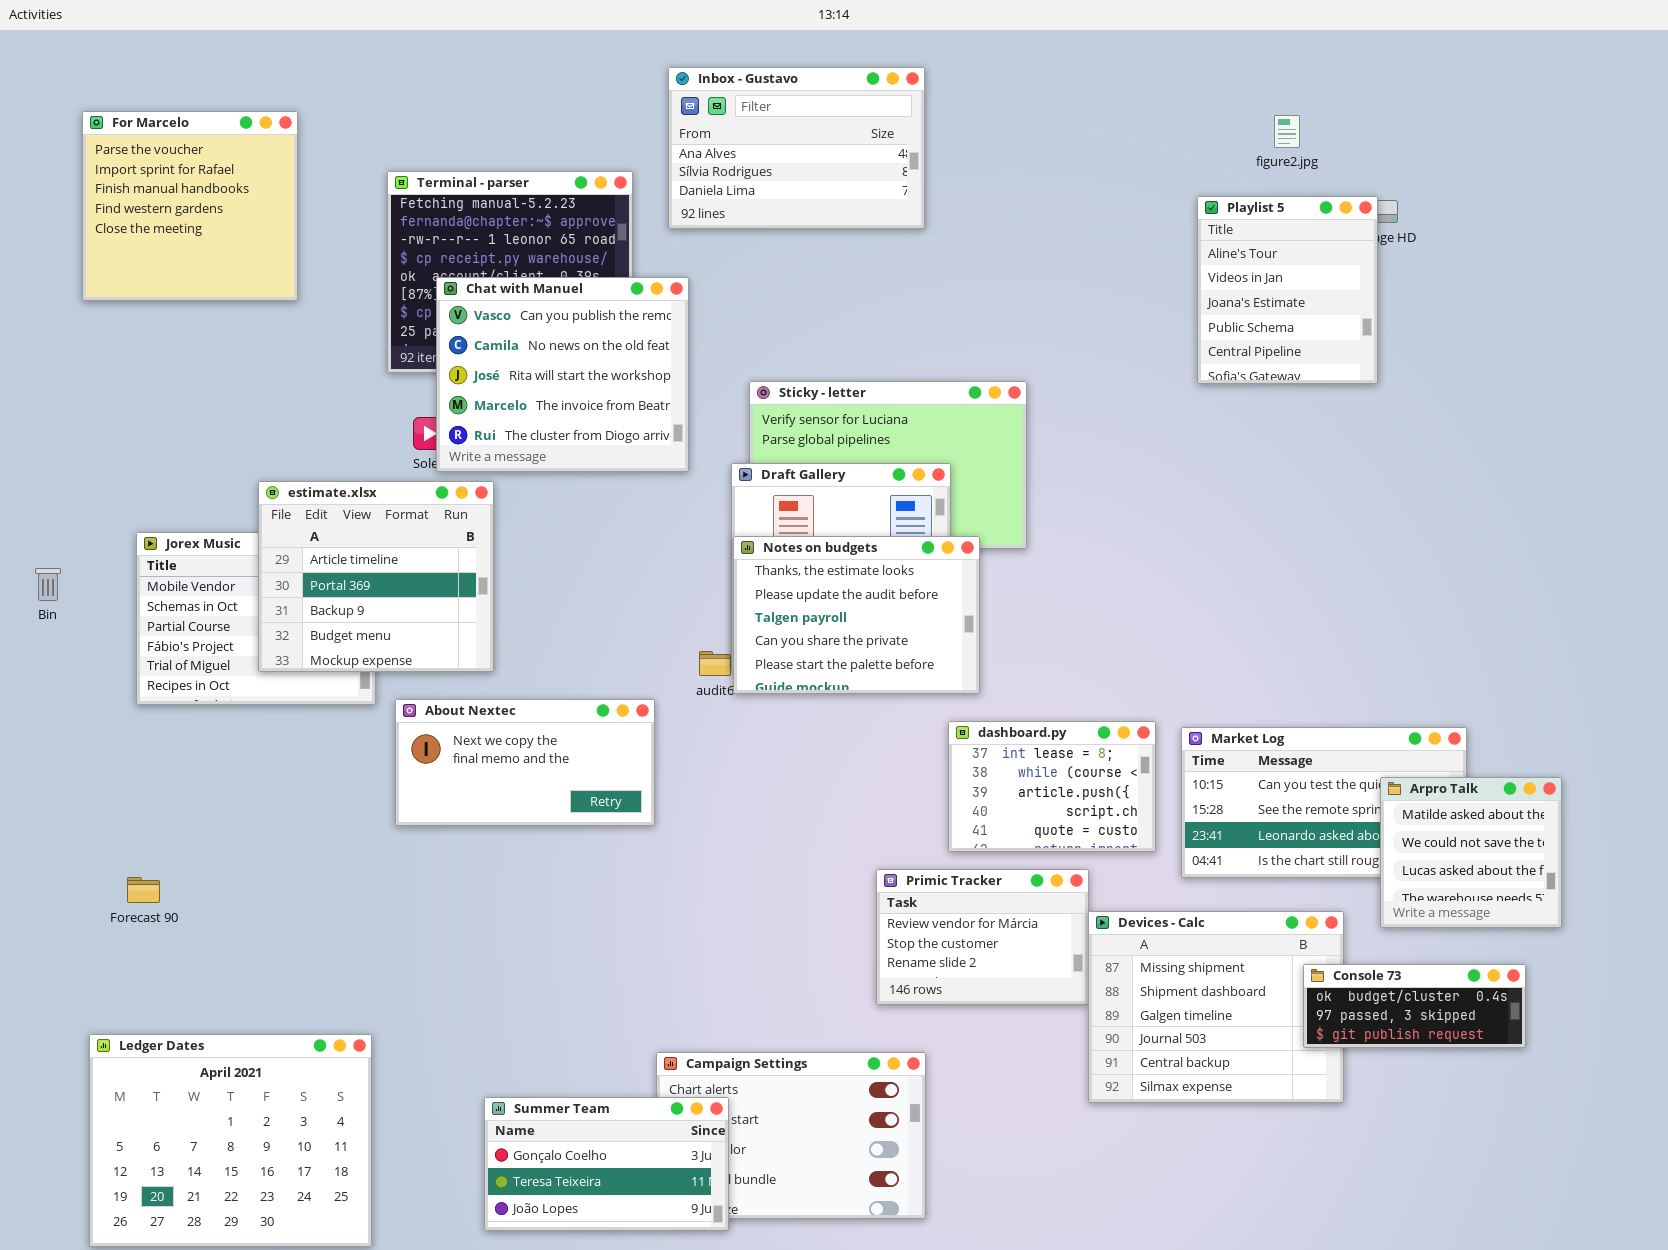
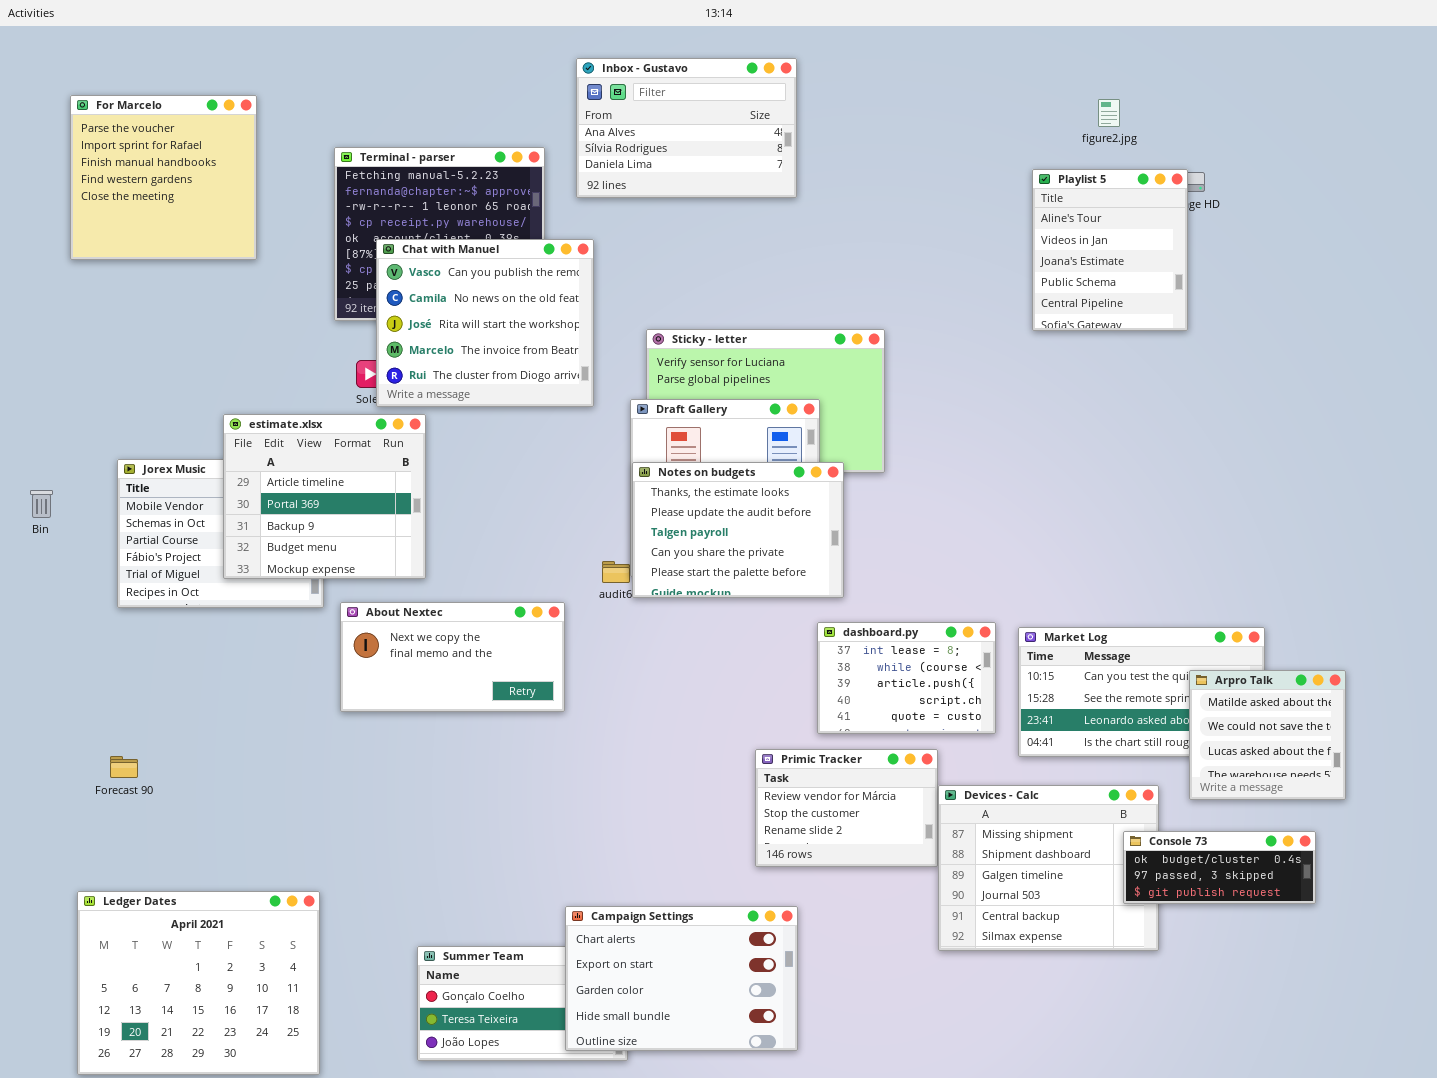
Campaign Settings: [656,1052,926,1219] -> [565,906,798,1051], raised

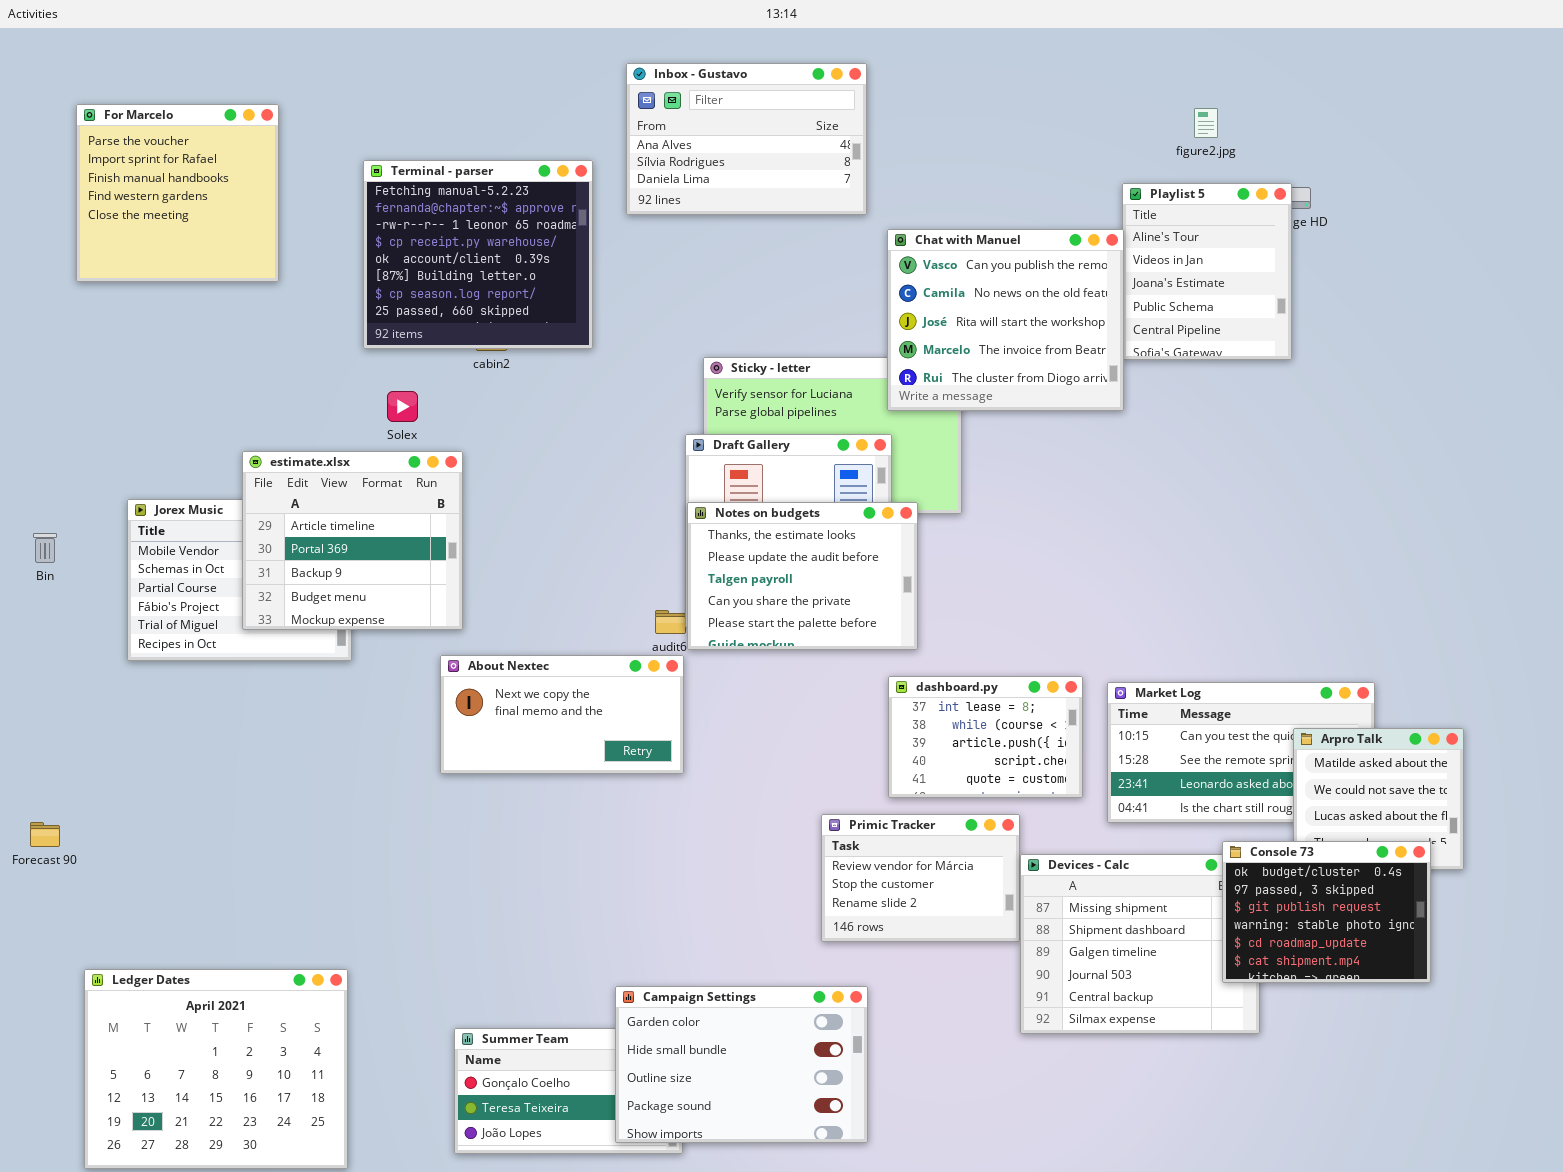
Chat with Manuel: [376,239,594,407] -> [887,229,1124,411], moved
About Nextec: [340,602,565,712] -> [440,655,684,774], moved
Forecast 90: [110,756,138,778] -> [30,822,60,847], moved
Console 73: [1123,831,1316,904] -> [1222,841,1431,983], resized
Campaign Settings: [565,906,798,1051] -> [615,986,868,1143], scrolled down 2 rows

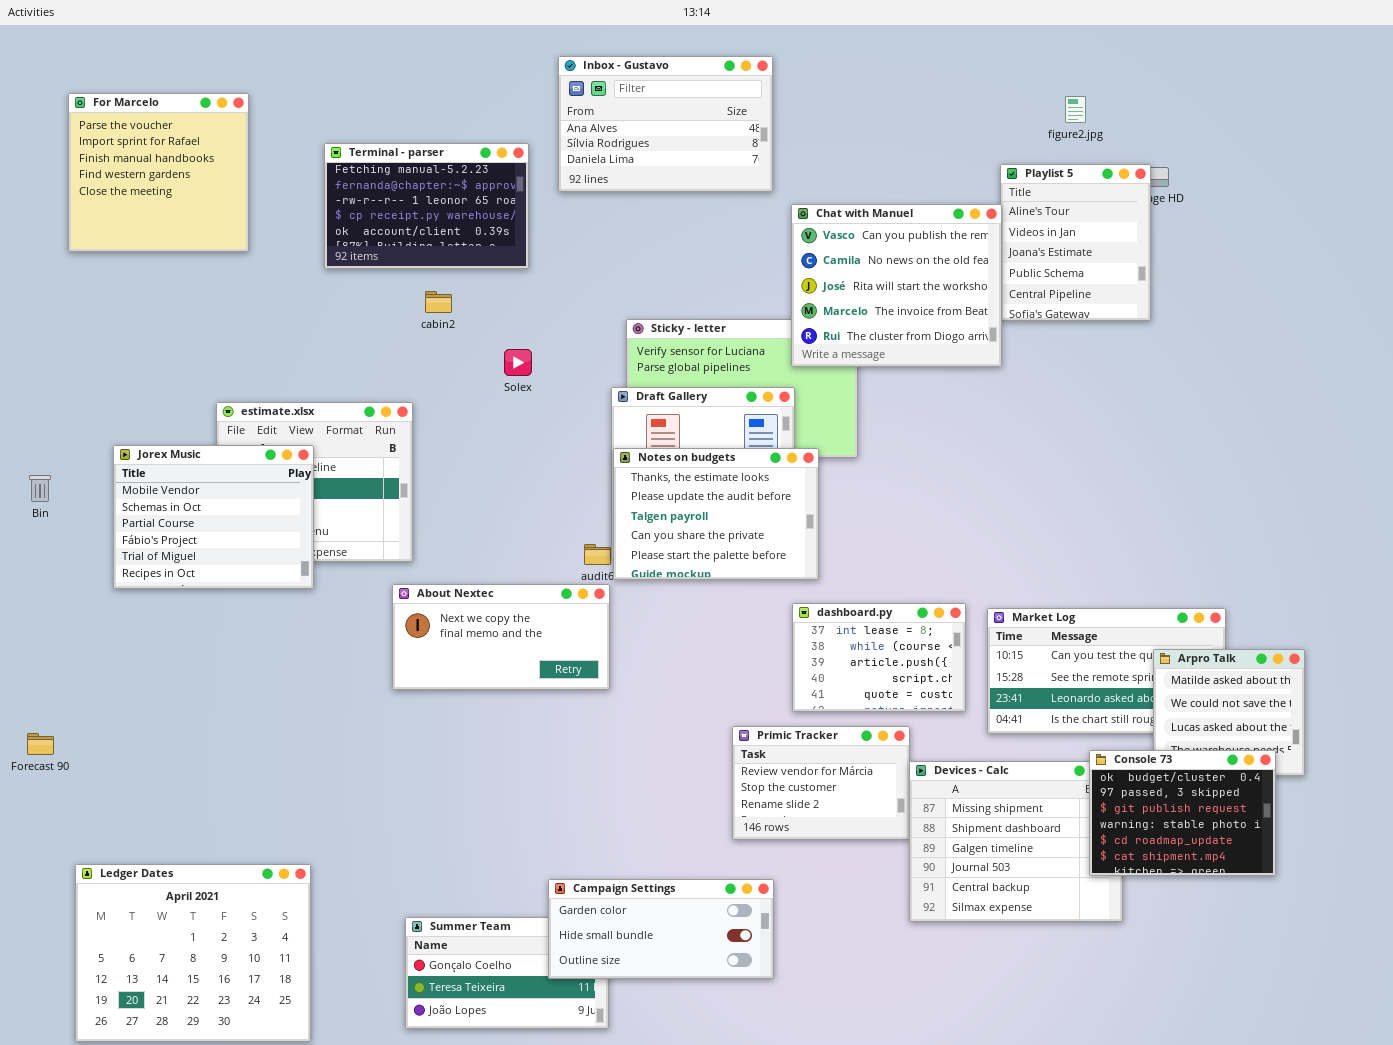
Terminal - parser: [363,160,593,349] -> [324,143,529,269], resized
Solex: [387,391,418,422] -> [504,349,532,376], moved
Jorex Music: [127,499,352,661] -> [113,445,314,589], raised
Campaign Settings: [615,986,868,1143] -> [548,879,774,979], resized

